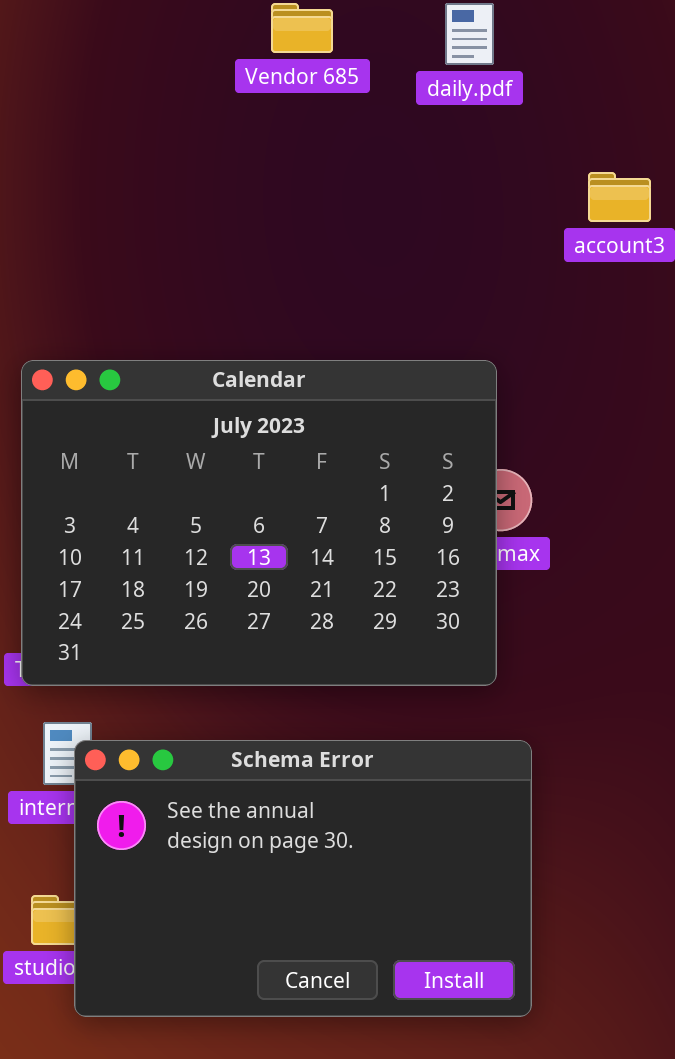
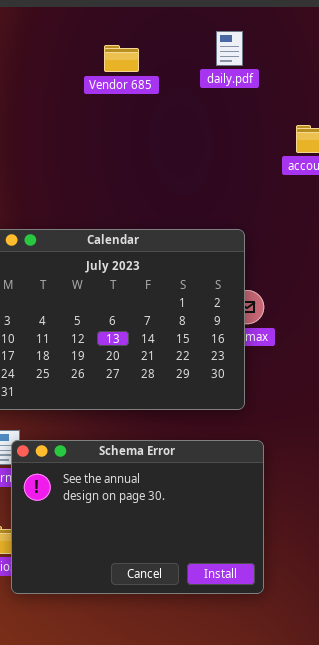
Vendor 685: [271,3,333,53] -> [104,45,139,72], moved

